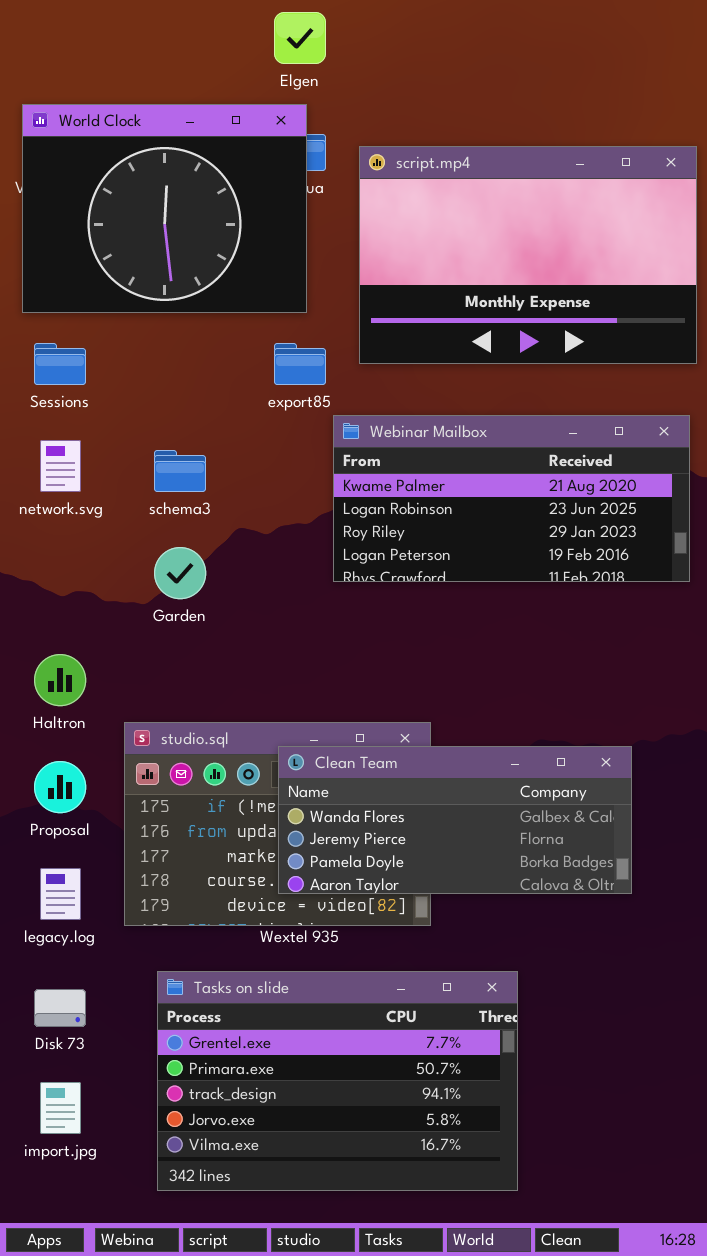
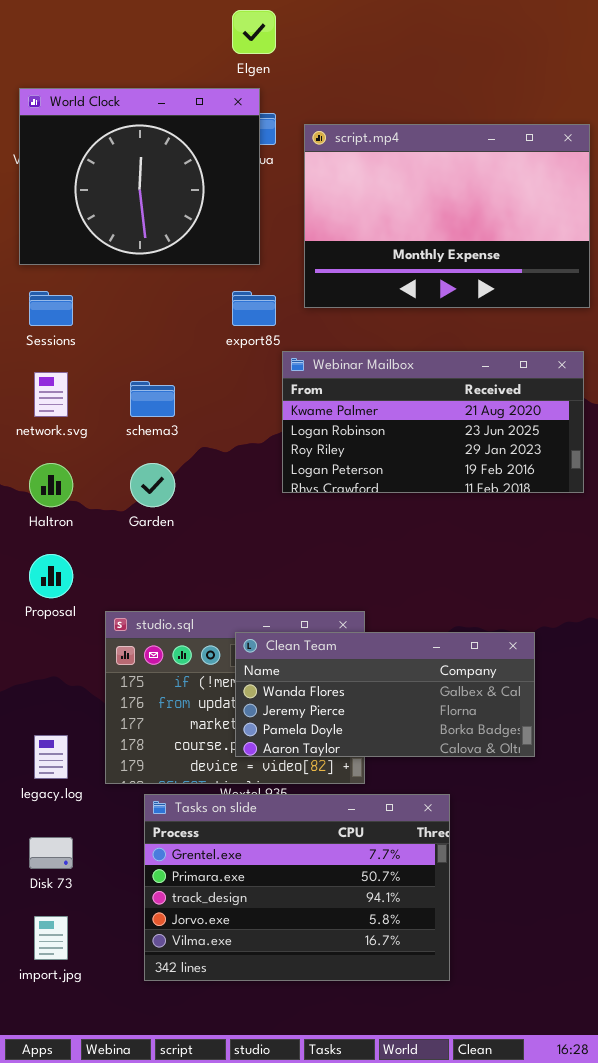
Haltron: [34,654,86,706] -> [29,463,73,507], moved
Proposal: [34,761,86,813] -> [29,554,73,598], moved
Tasks on slide: [157,971,518,1191] -> [144,794,450,981], moved

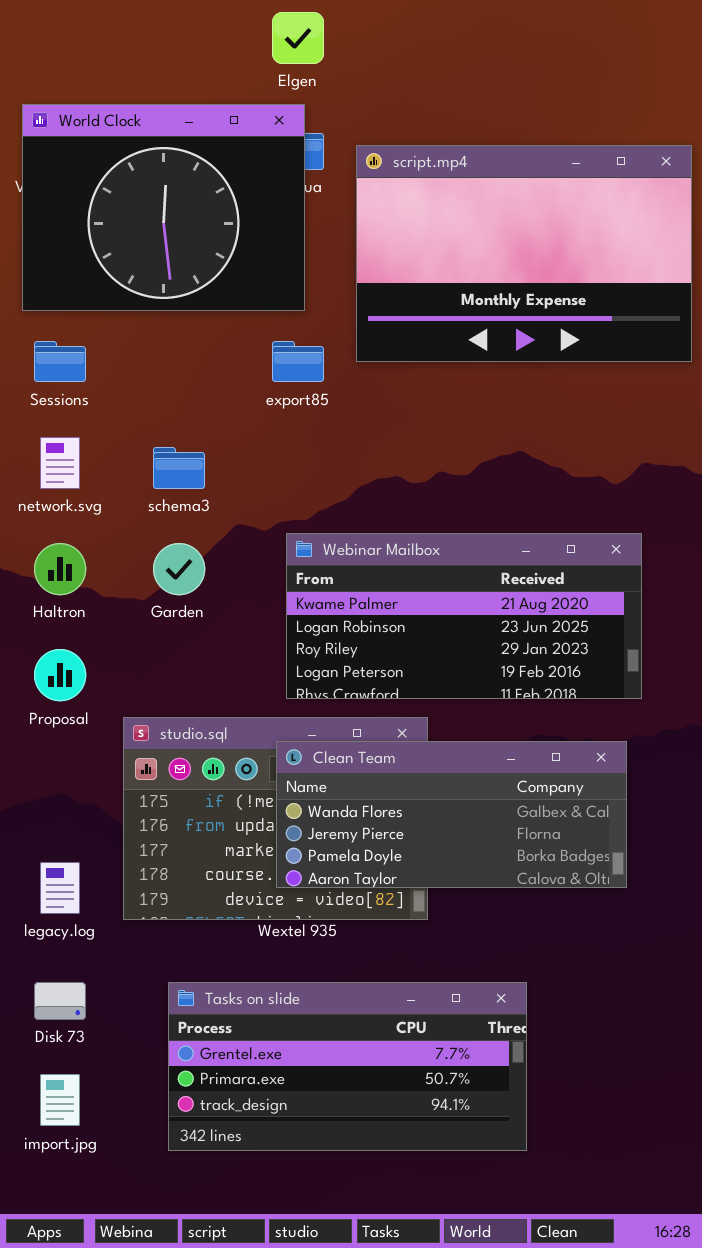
Webinar Mailbox: [282,351,584,493] -> [286,533,642,699], moved
Tasks on slide: [144,794,450,981] -> [168,982,527,1151], resized

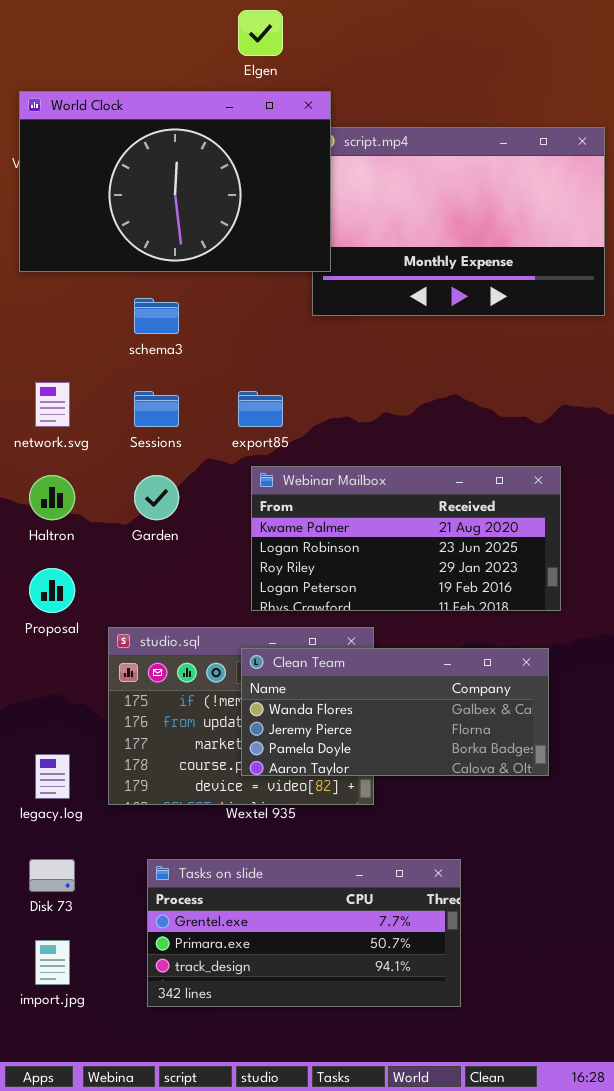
World Clock: [22,104,305,311] -> [19,91,331,272], resized
Sessions: [34,341,86,382] -> [134,391,179,427], moved
export85: [272,341,324,382] -> [238,391,283,427], moved
schema3: [153,447,205,489] -> [134,298,179,334], moved

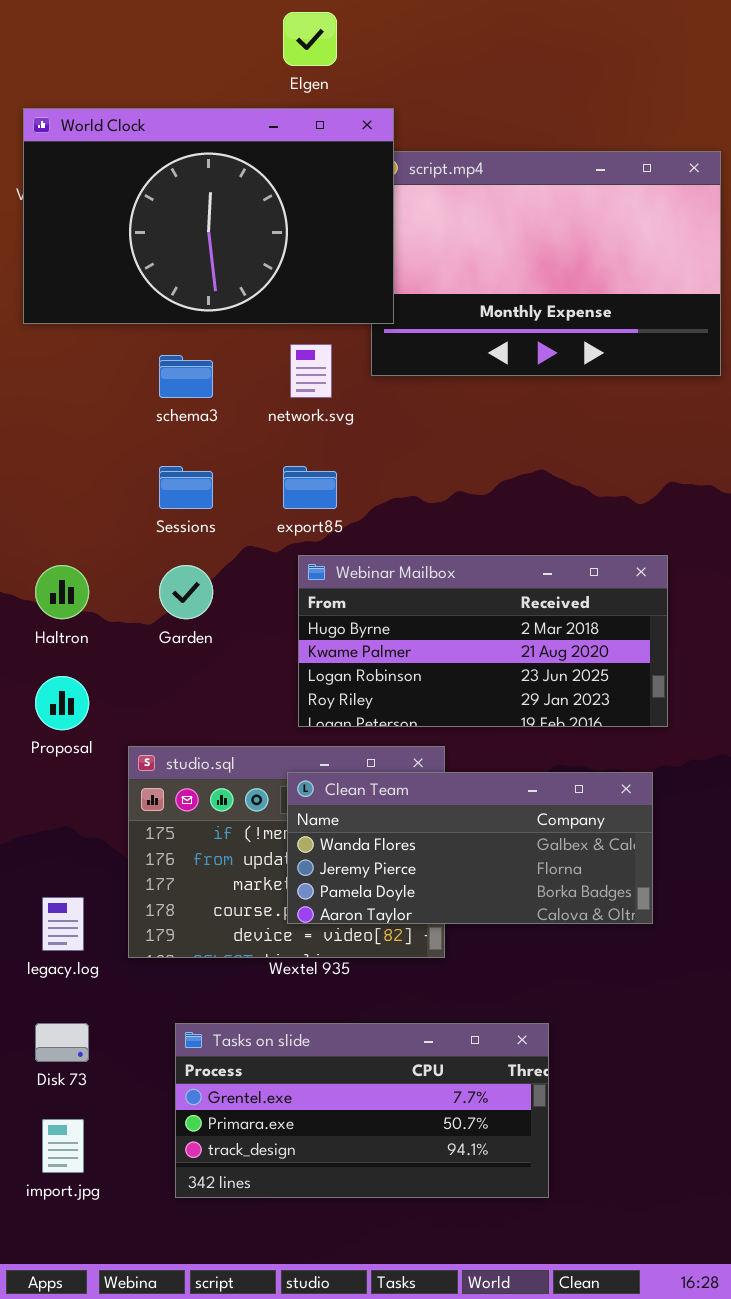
network.svg: [35,382,70,427] -> [290,344,332,398], moved
Webinar Mailbox: [251,466,561,611] -> [298,555,668,727], scrolled up 1 row

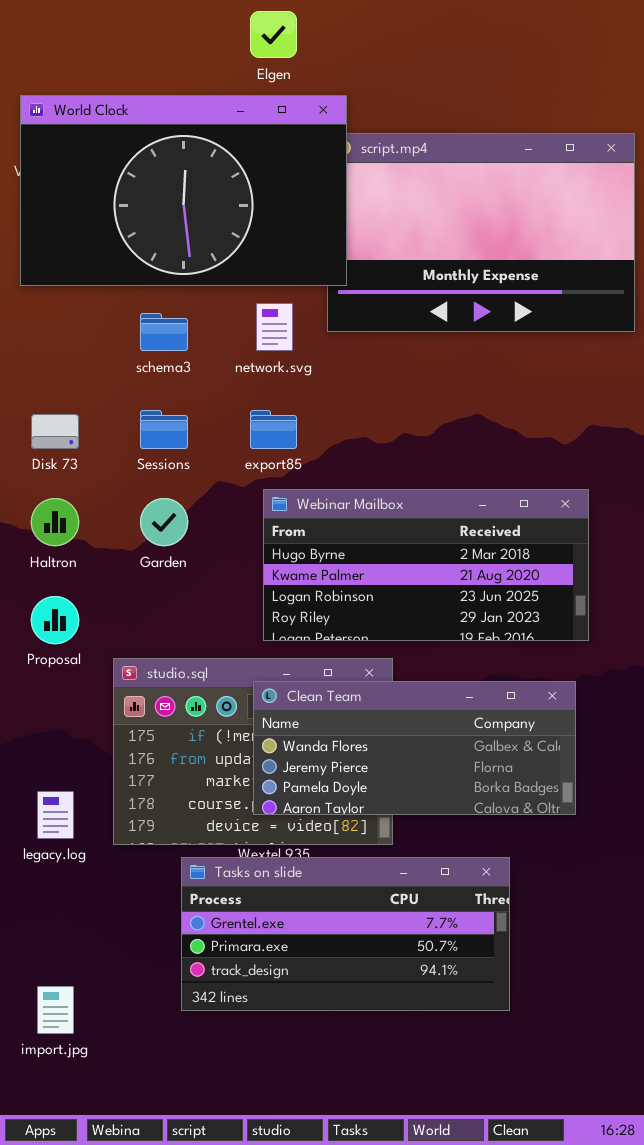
Disk 73: [35,1023,89,1062] -> [31,414,79,449], moved
Tasks on slide: [175,1023,549,1198] -> [181,857,510,1011], moved

